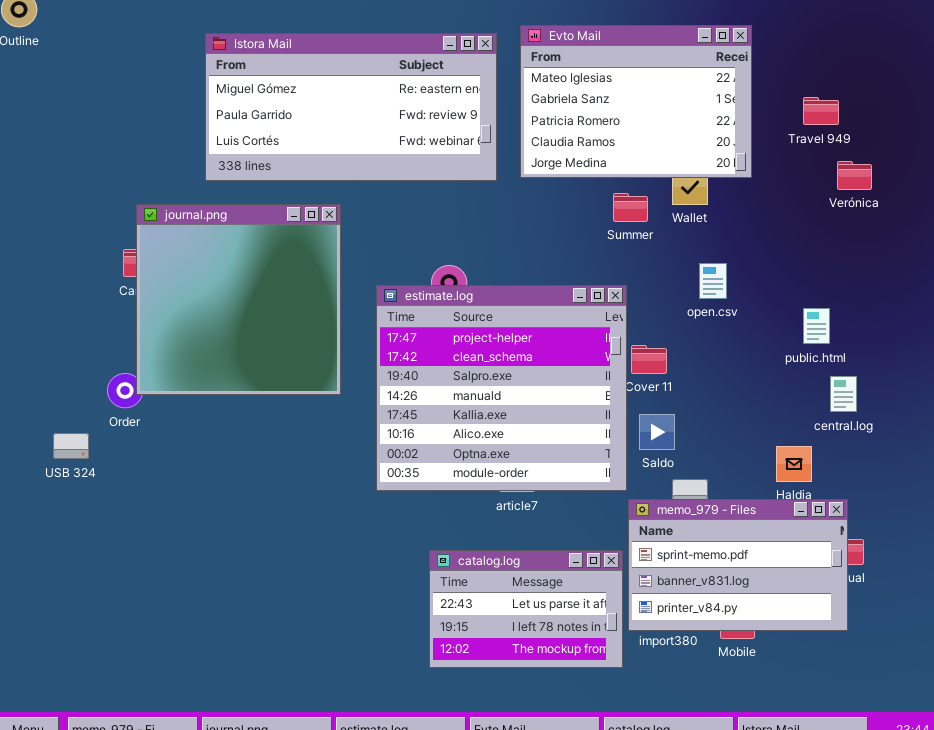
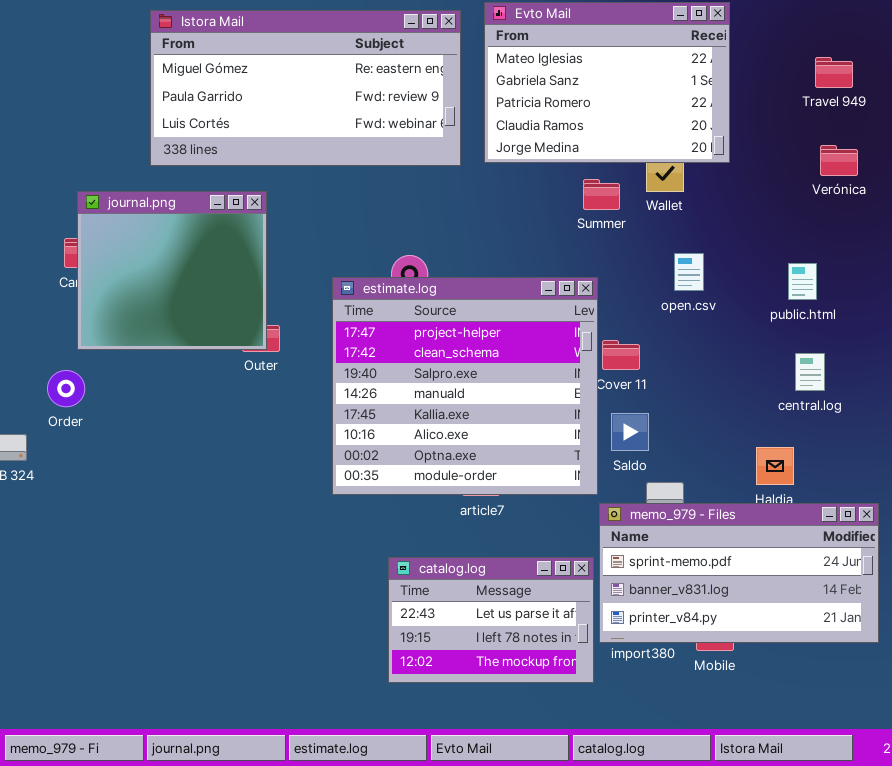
Travel 949: [803,97,839,125] -> [815,57,853,88], moved
journal.png: [136,204,341,395] -> [77,191,267,350], resized
public.html: [803,308,830,344] -> [788,263,817,300], moved
central.log: [830,376,857,412] -> [795,353,825,391], moved
memo_979 - Files: [628,499,848,631] -> [599,503,879,643], resized

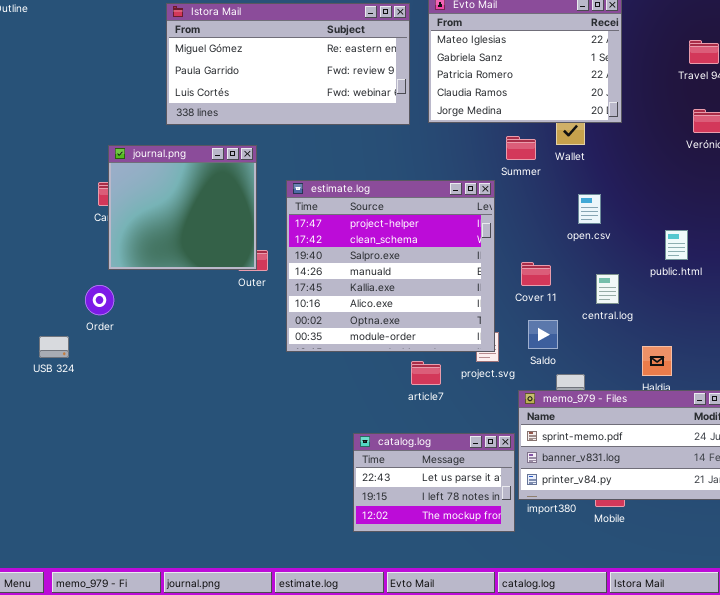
public.html: [788,263,817,300] -> [665,230,688,260], moved
estimate.log: [332,277,598,495] -> [286,180,495,352], moved
central.log: [795,353,825,391] -> [596,274,619,304], moved

